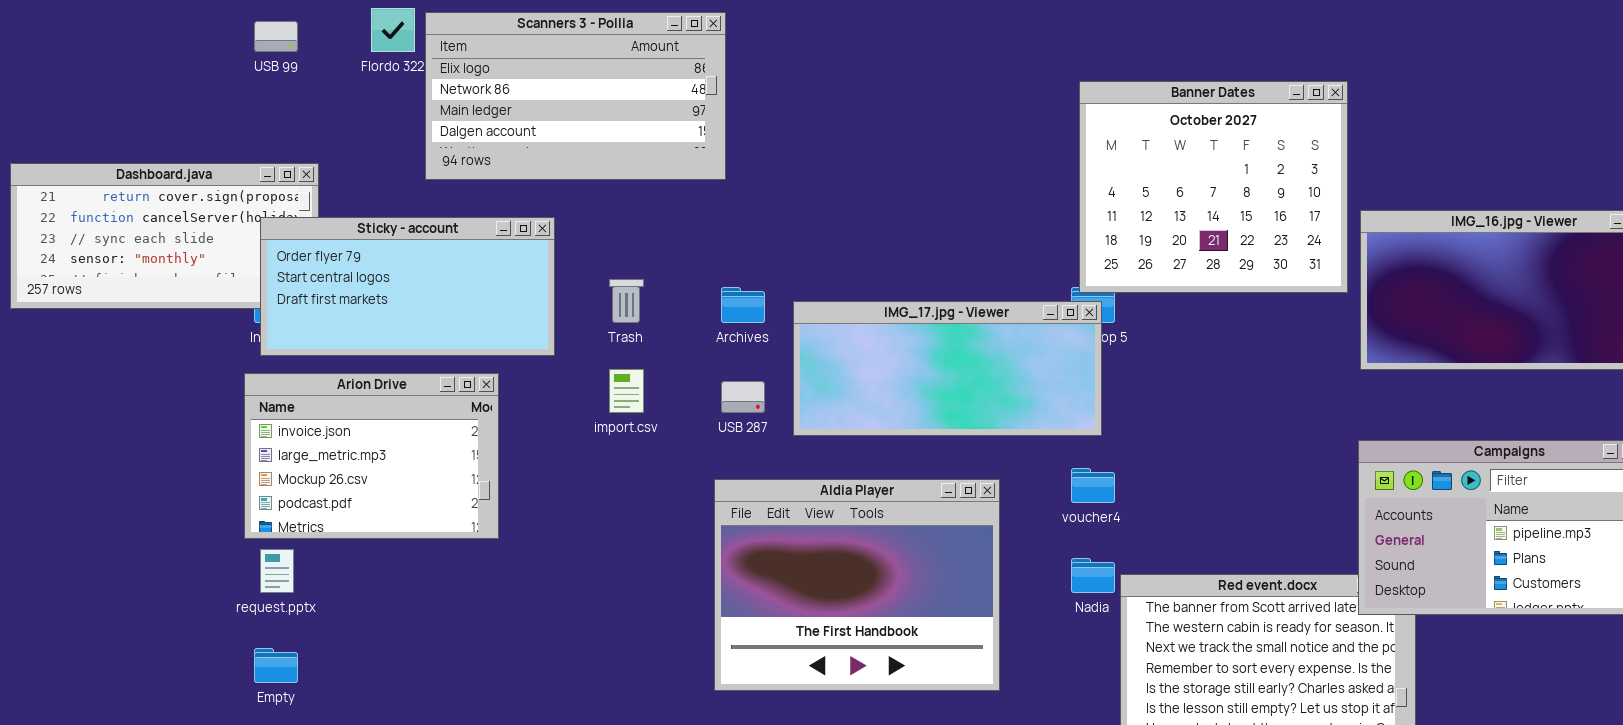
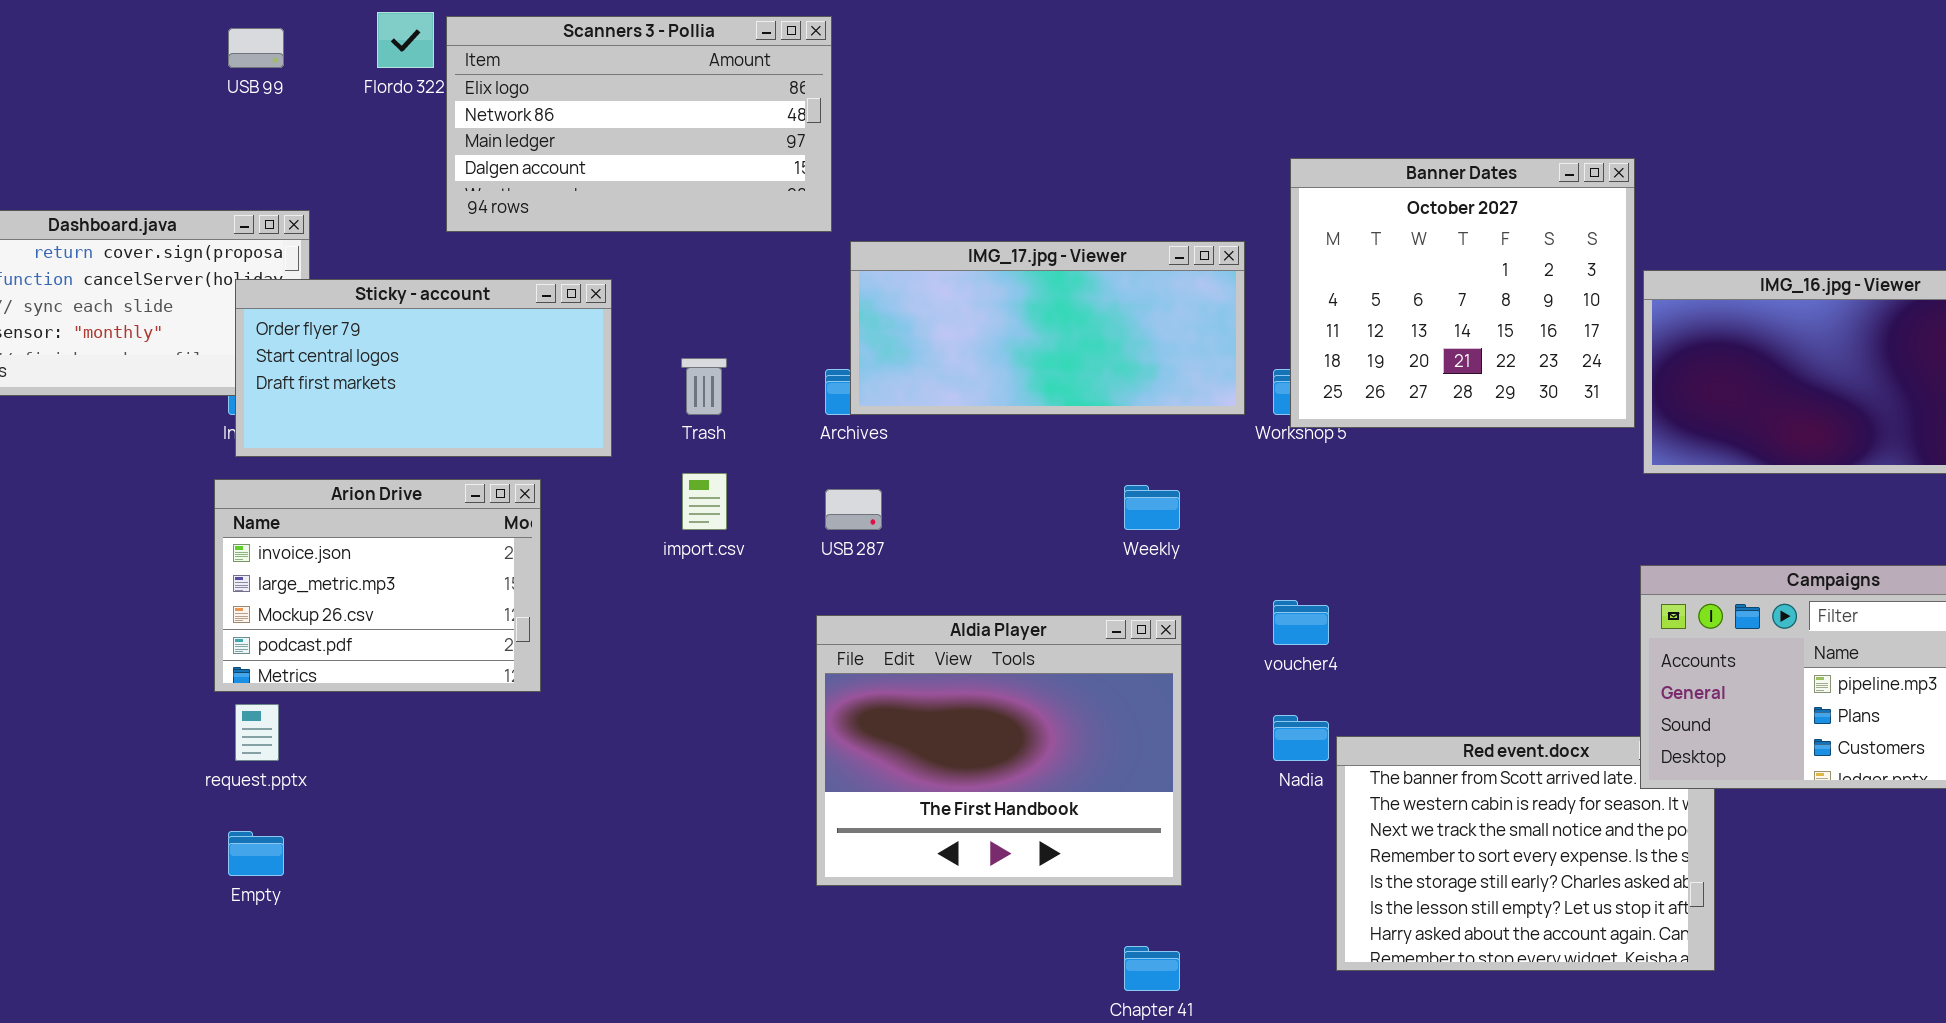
Banner Dates: [1079,81,1348,293] -> [1290,158,1635,428], moved
IMG_17.jpg - Viewer: [793,301,1102,436] -> [850,241,1245,415], moved

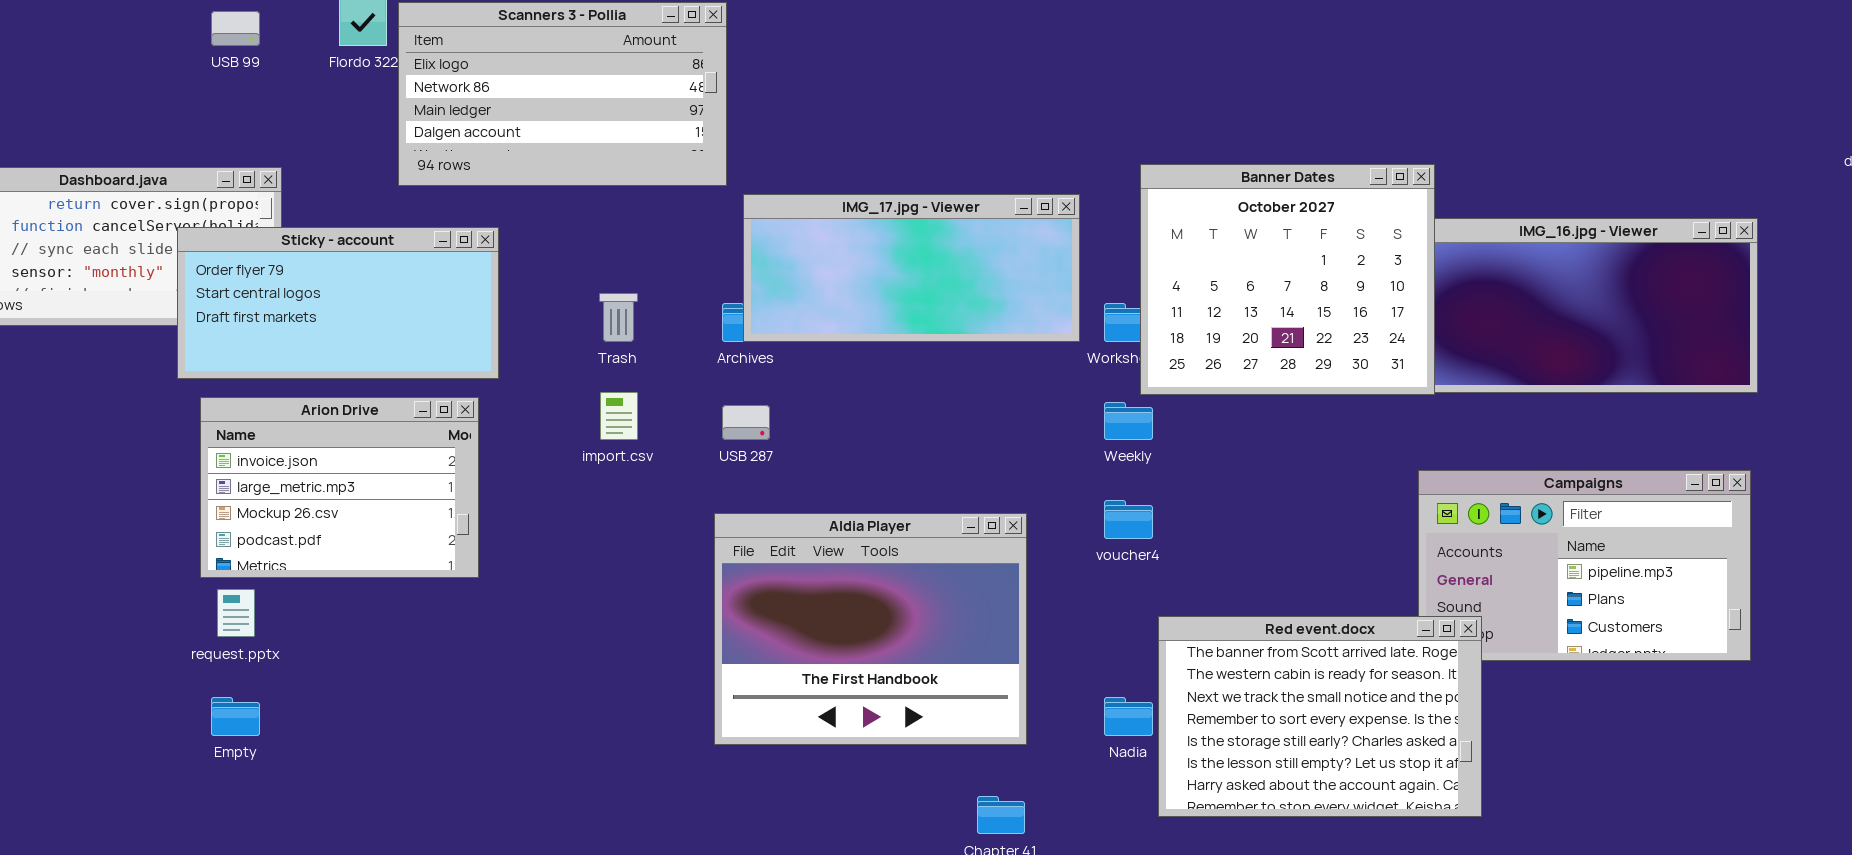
Banner Dates: [1290,158,1635,428] -> [1140,164,1435,395], moved
Sticky - account: [235,279,612,457] -> [177,227,499,379], moved
Weekly: [1124,485,1180,530] -> [1104,402,1153,440], moved
Nadia: [1273,715,1329,761] -> [1104,697,1153,736], moved
Red event.docx: [1336,736,1715,971] -> [1158,616,1482,817], raised

